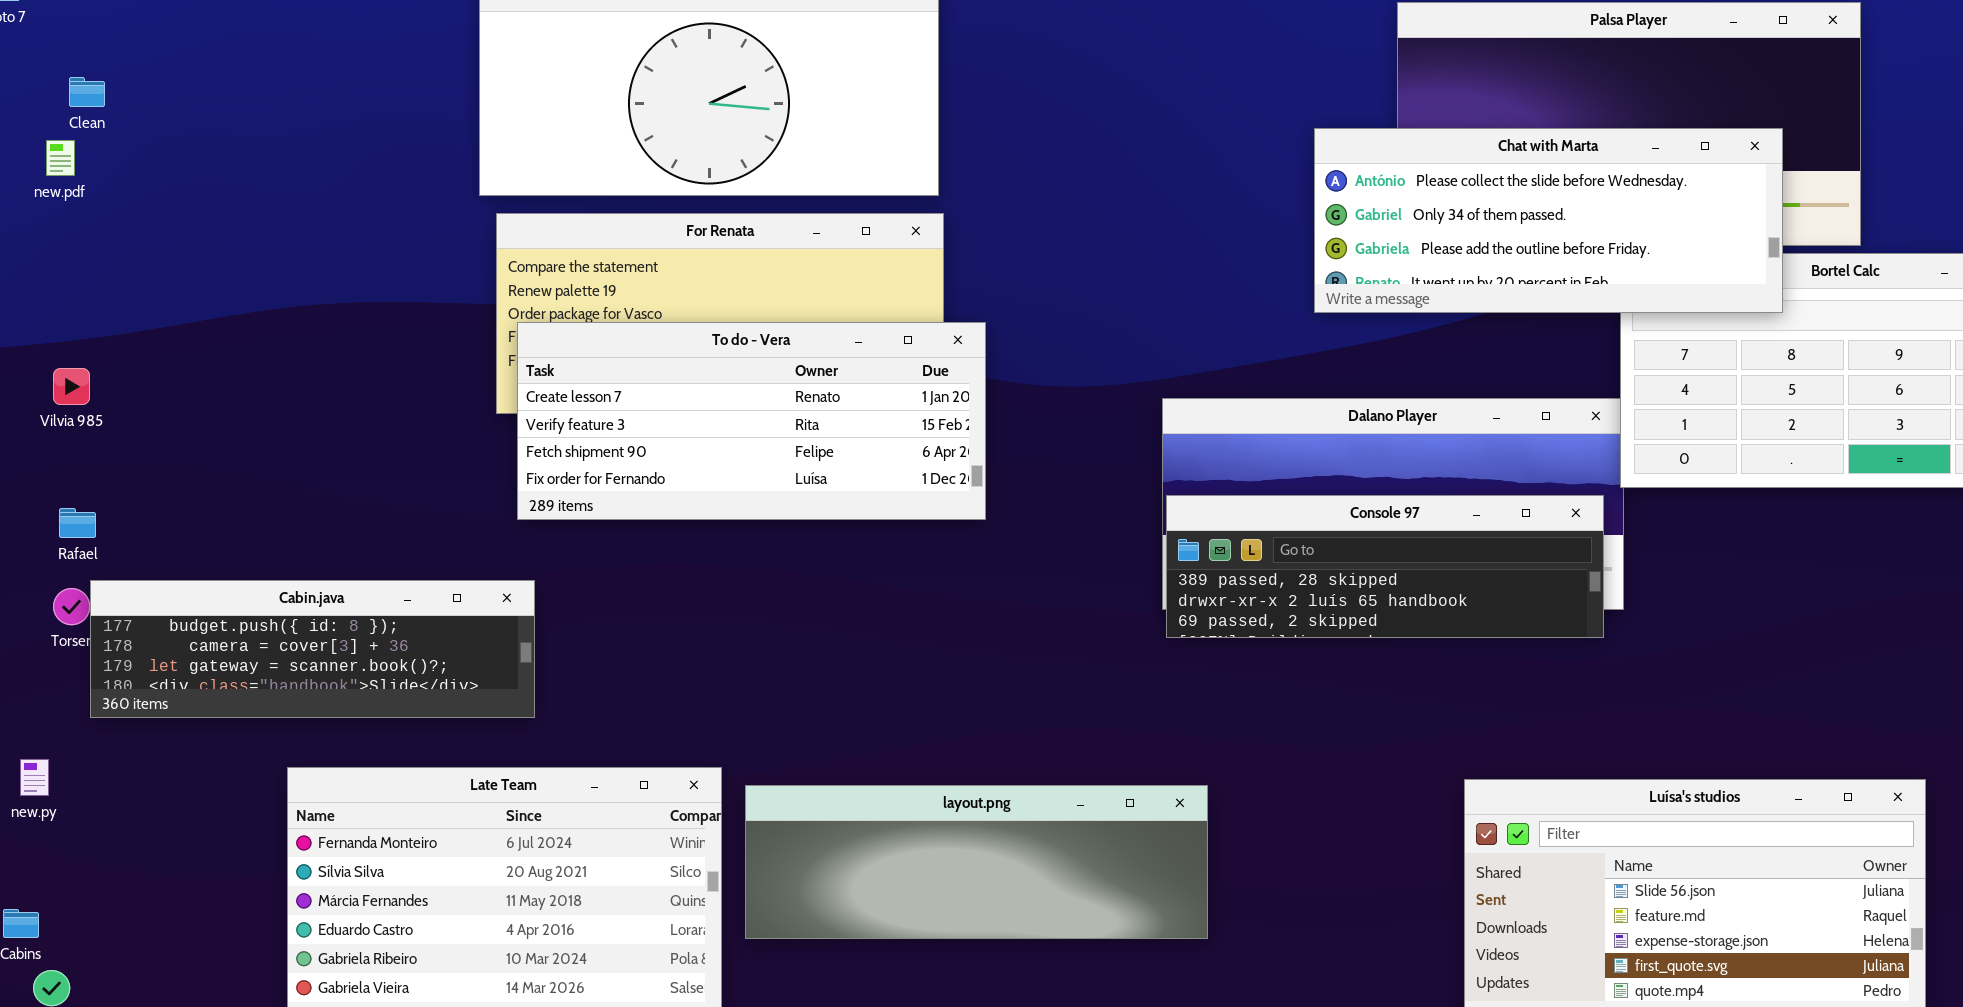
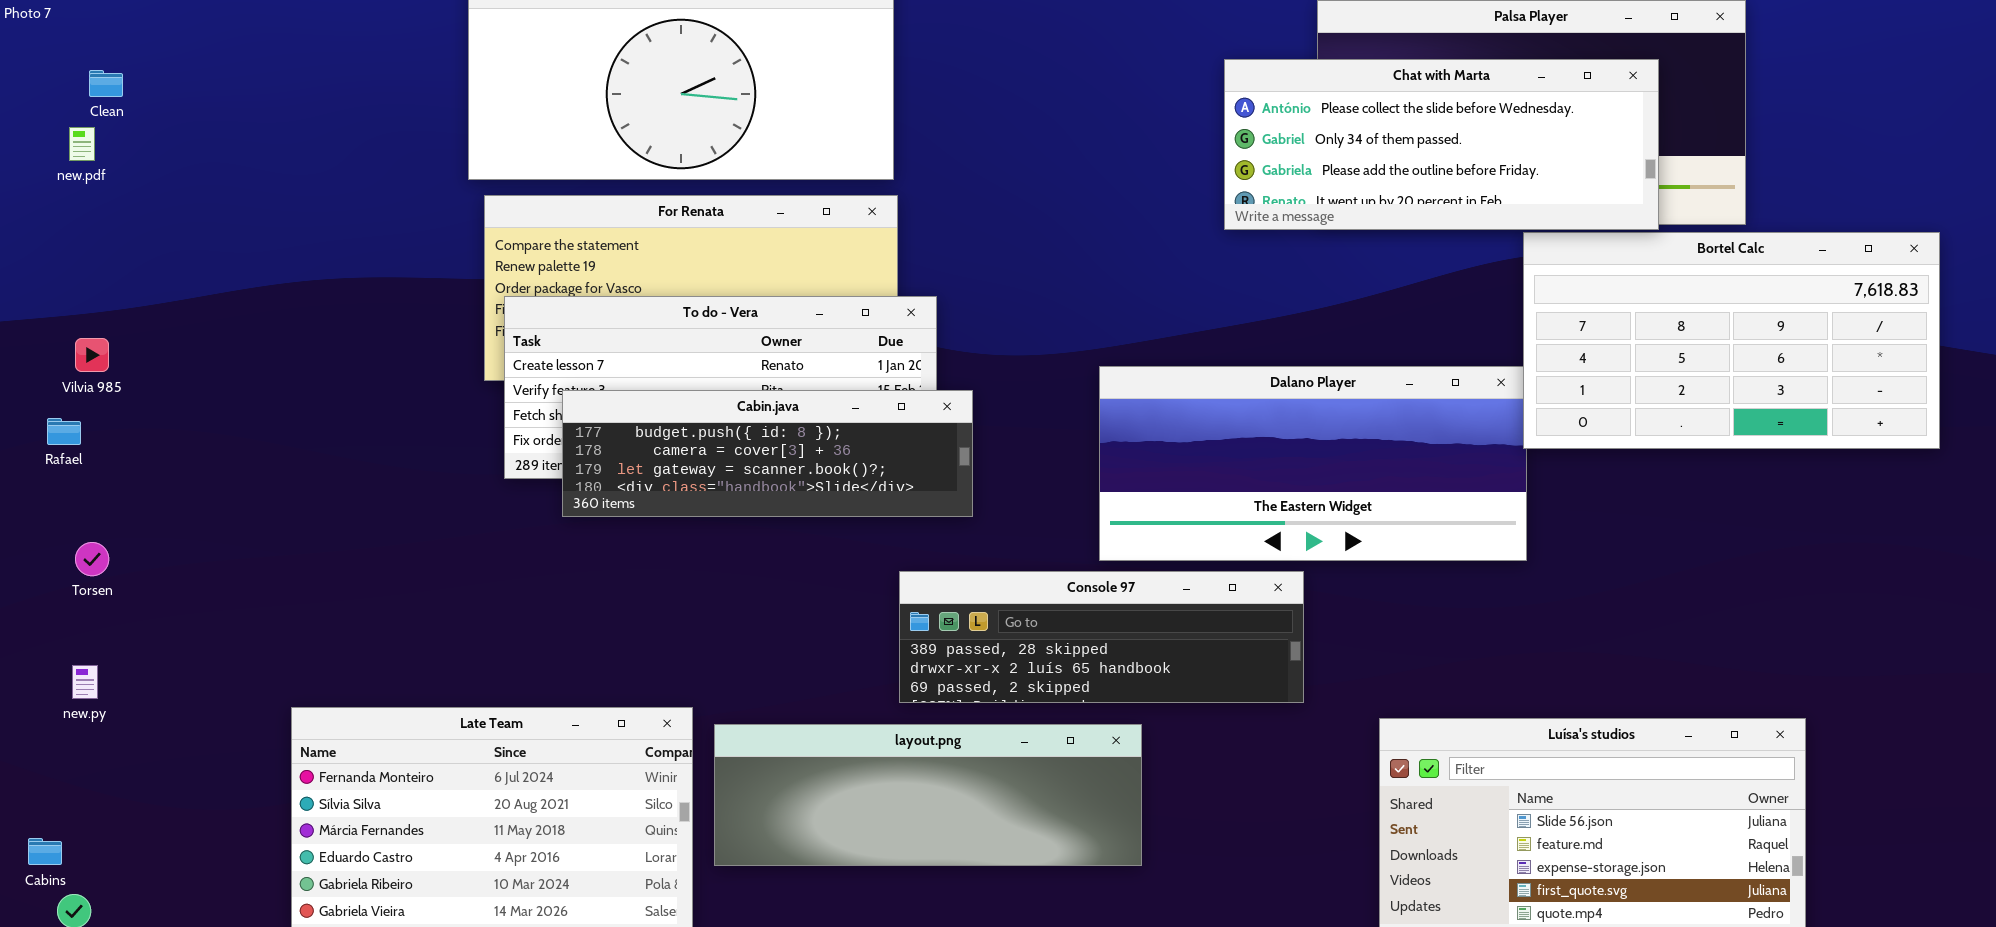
Chat with Marta: [1314,128,1783,313] -> [1224,59,1659,230], moved
Console 97: [1166,495,1604,638] -> [899,571,1304,703], moved
Rafael: [59,508,96,538] -> [47,418,81,445], moved
Cabin.java: [90,580,535,718] -> [562,390,973,517], moved
new.py: [20,759,49,796] -> [72,665,98,699], moved

